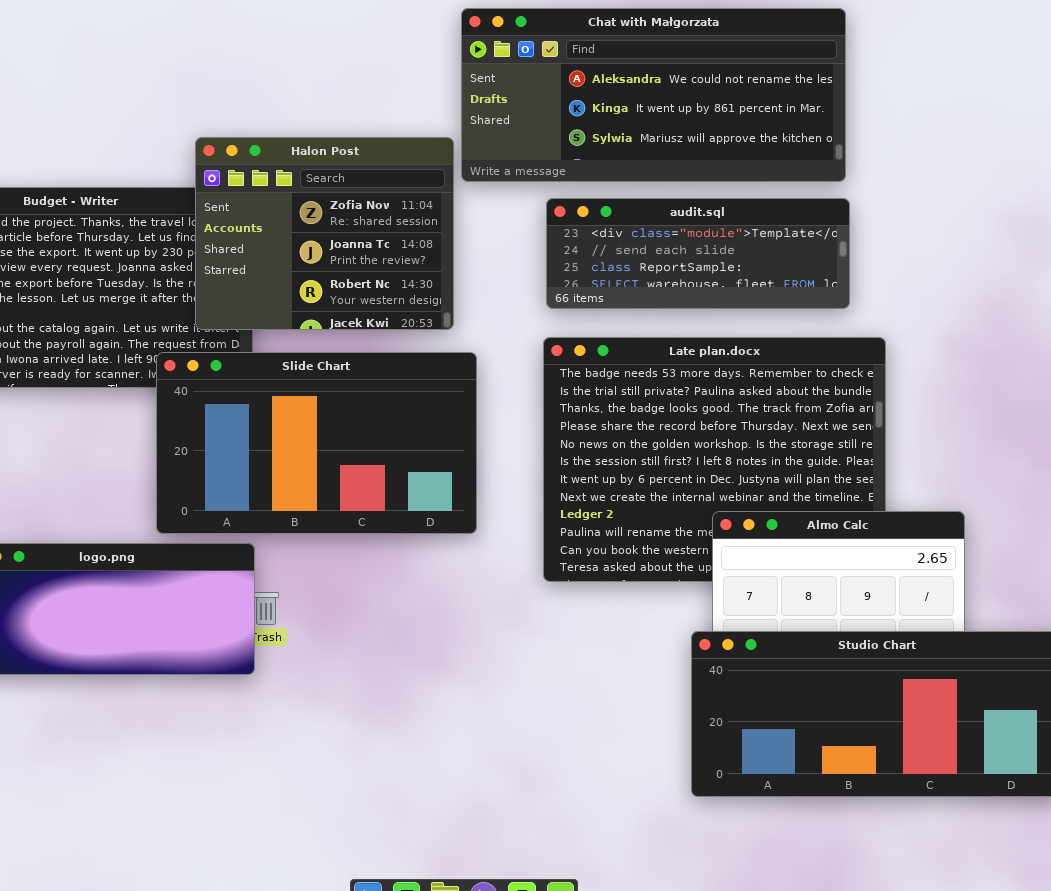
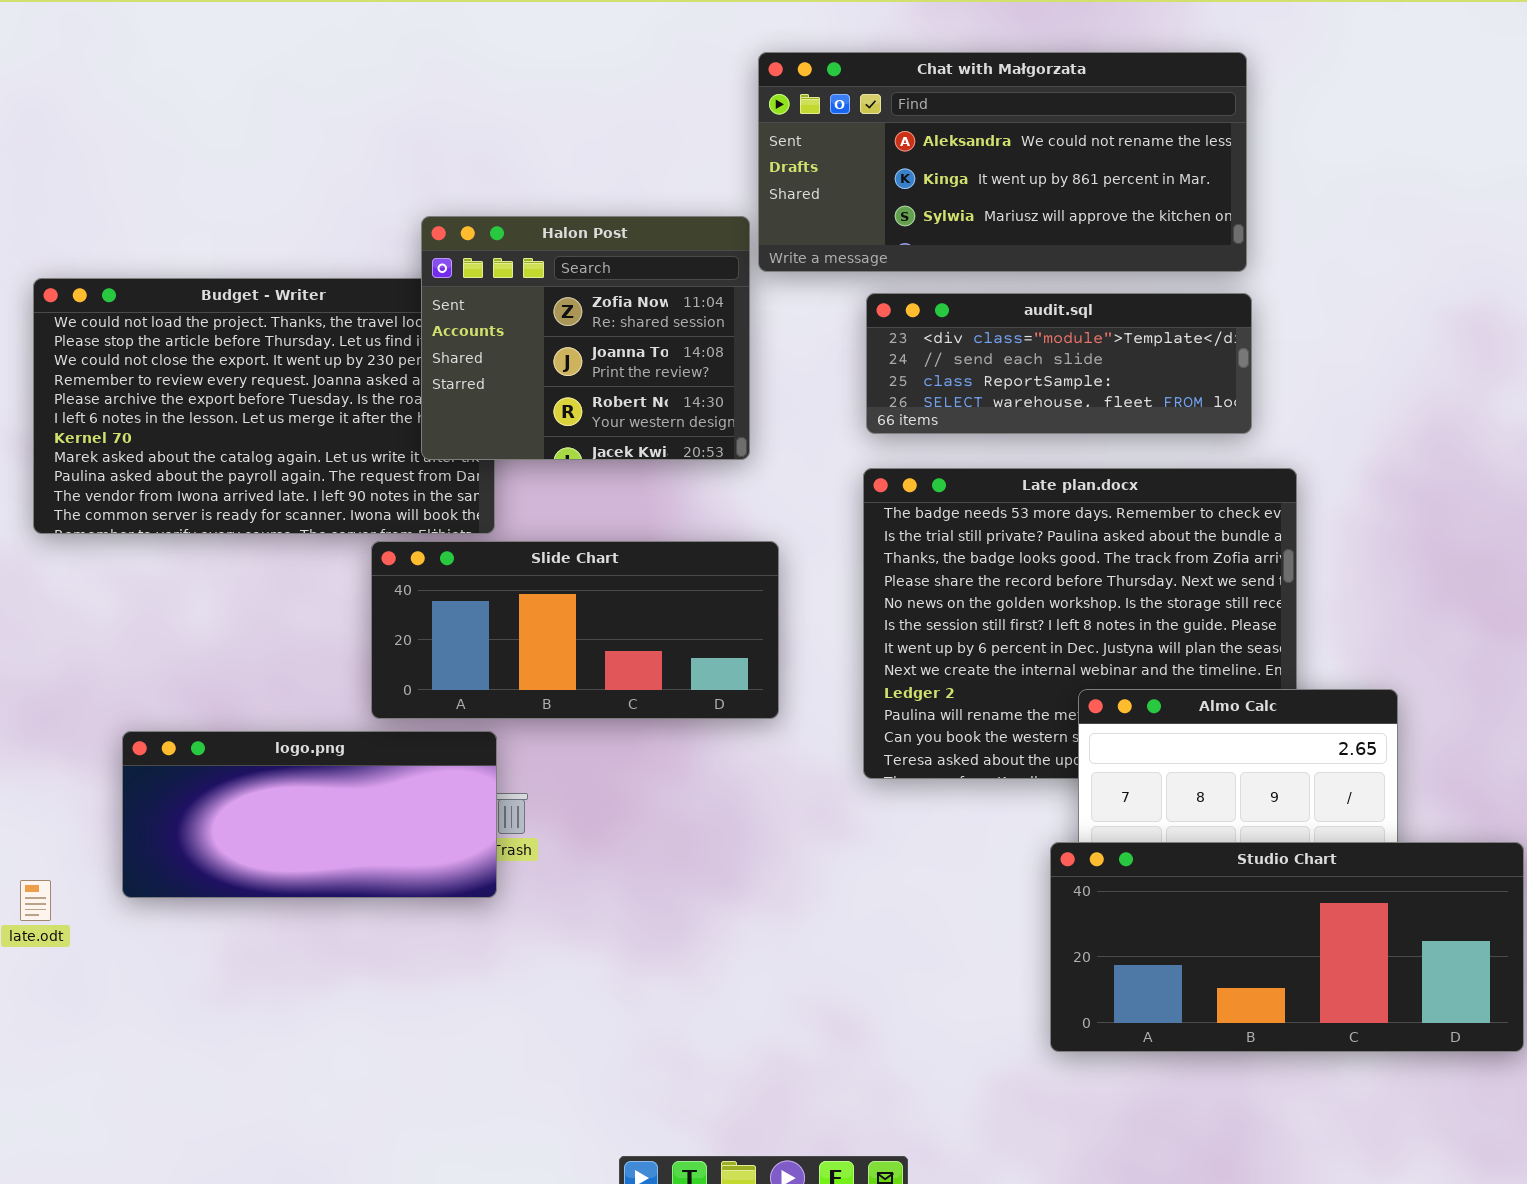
Slide Chart: [156,352,477,534] -> [371,541,779,719], resized

